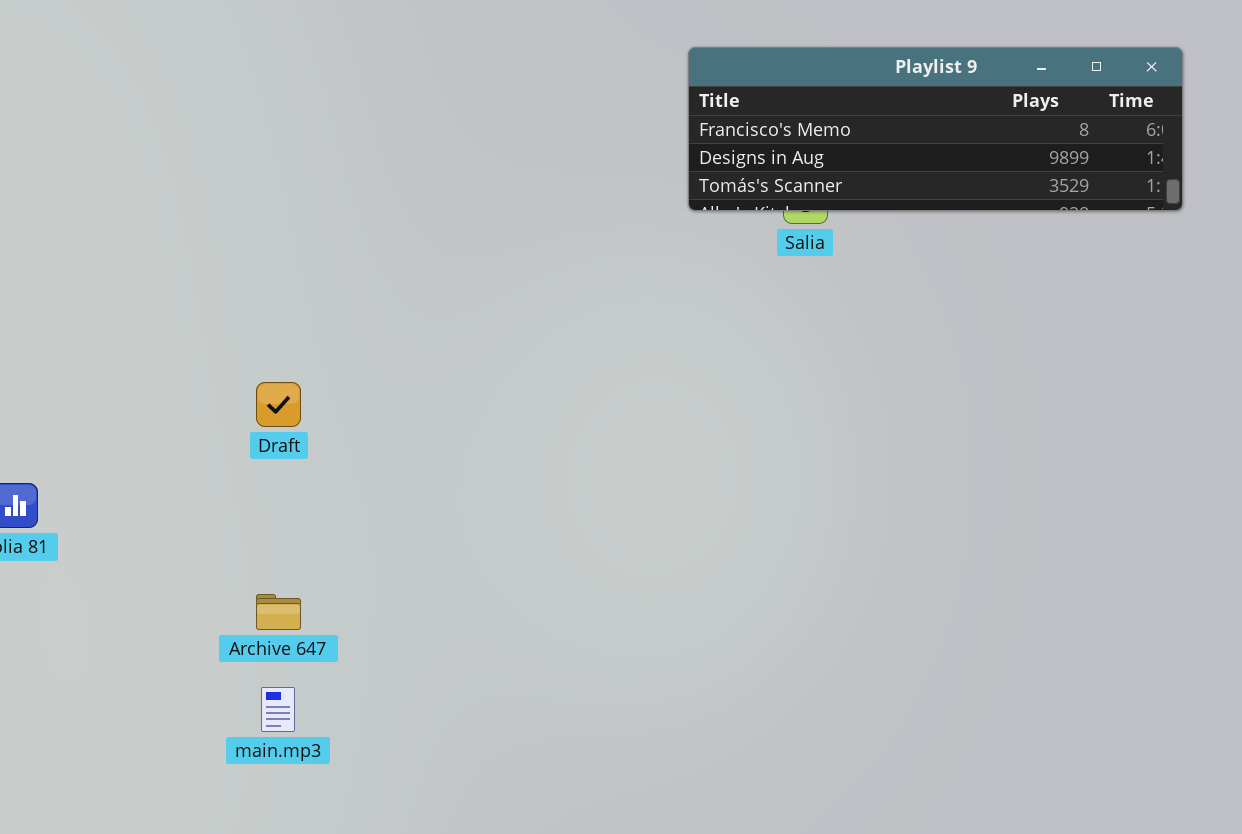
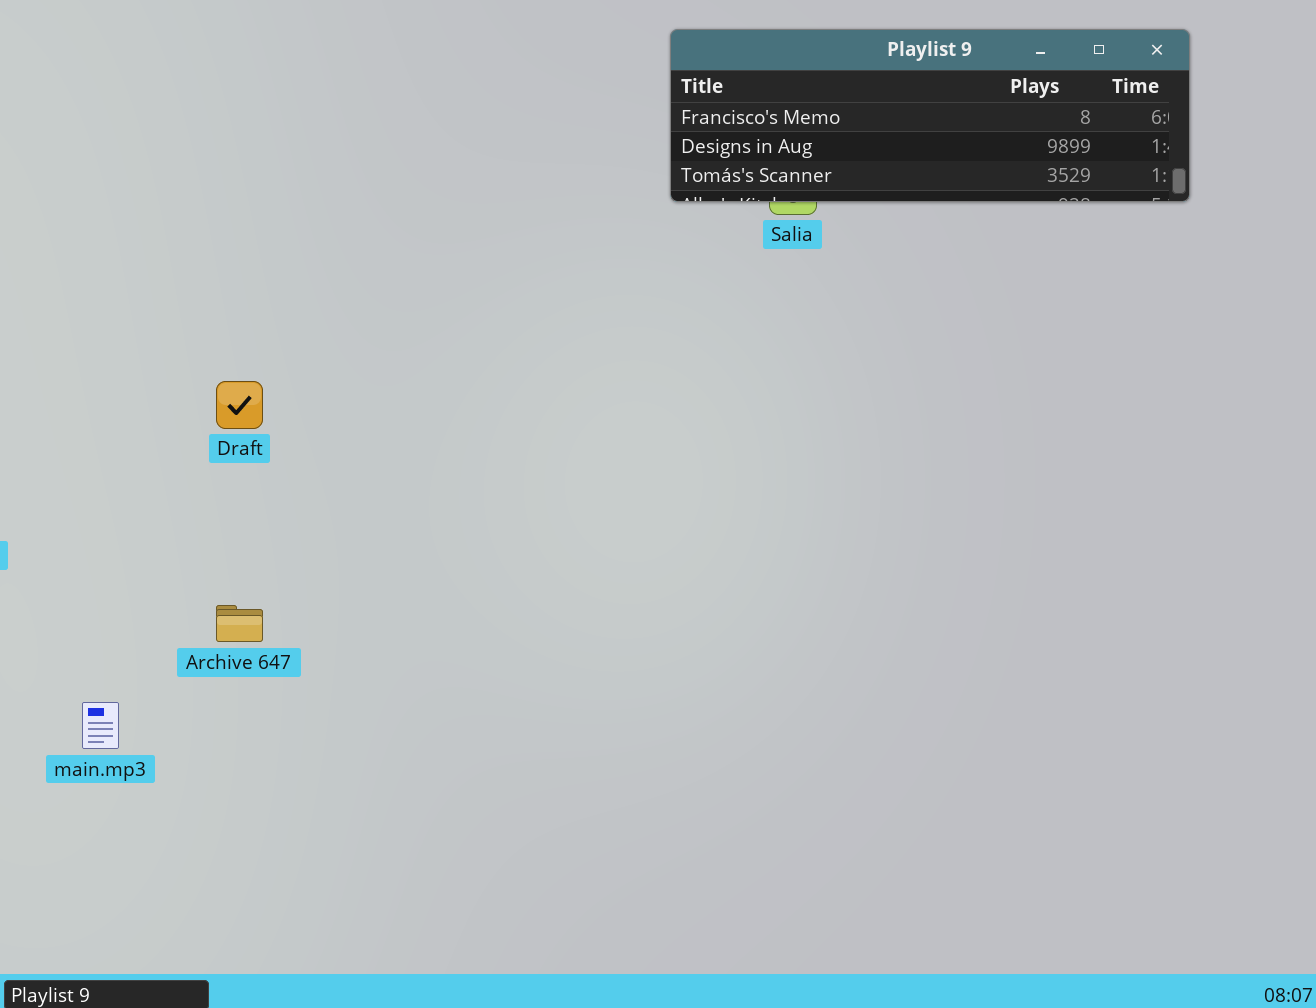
main.mp3: [261,687,295,732] -> [82,702,119,749], moved

